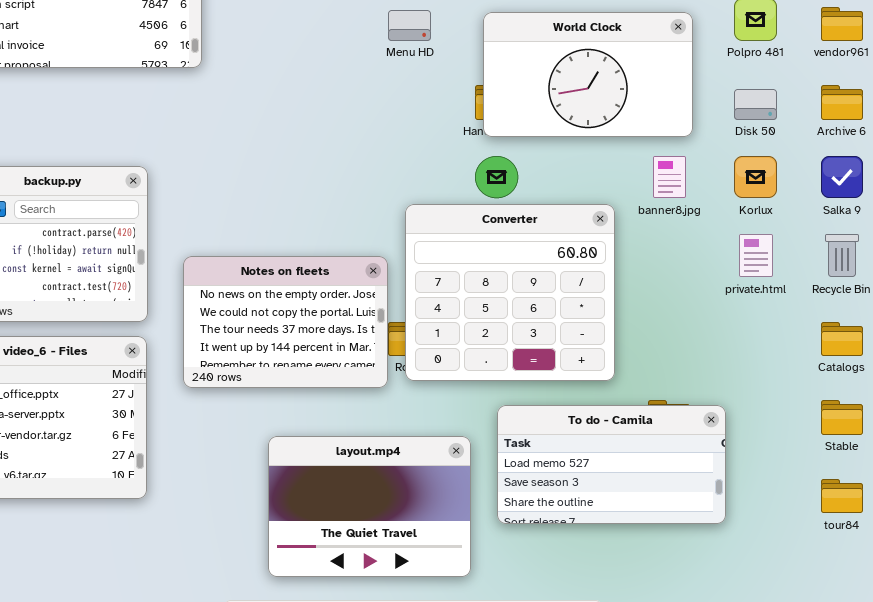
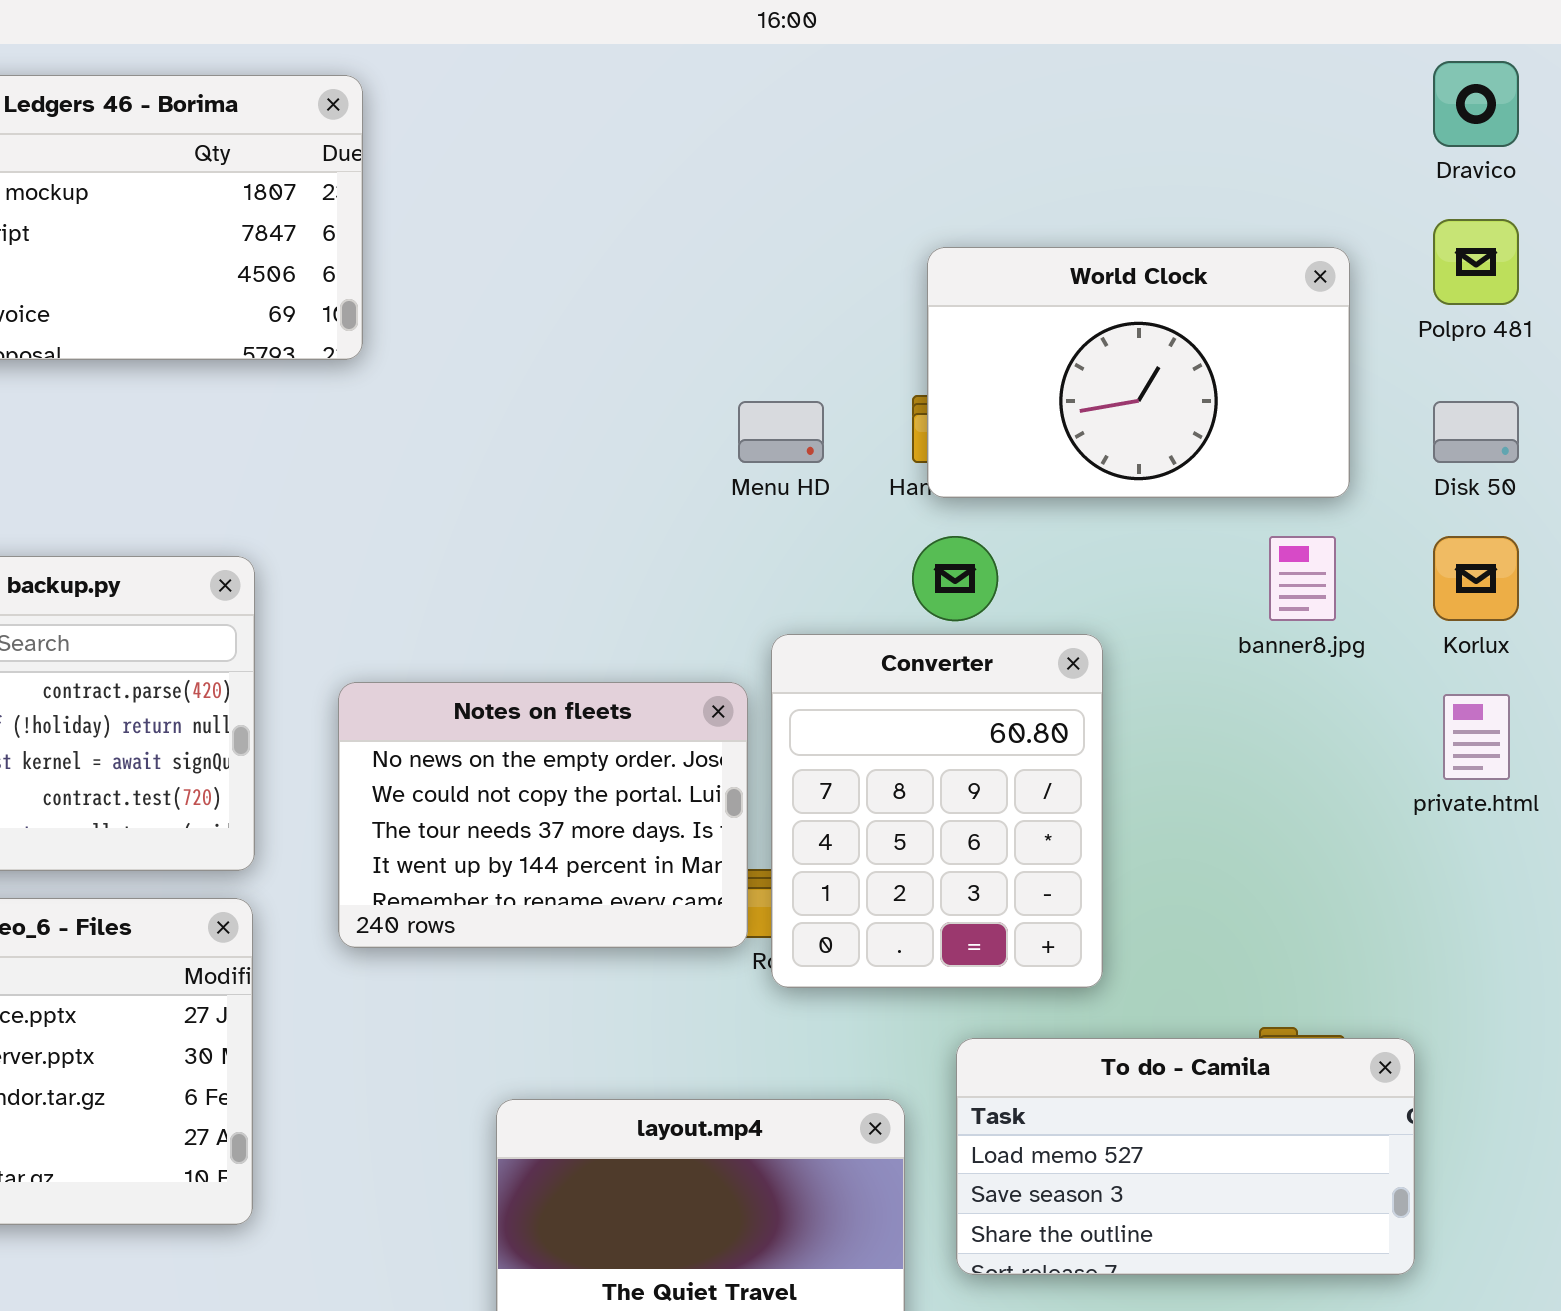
Menu HD: [388,10,431,41] -> [738,401,824,463], moved
Converter: [405,204,615,381] -> [771,634,1103,988], resized
Notes on fleets: [183,256,388,388] -> [338,682,748,948], moved

